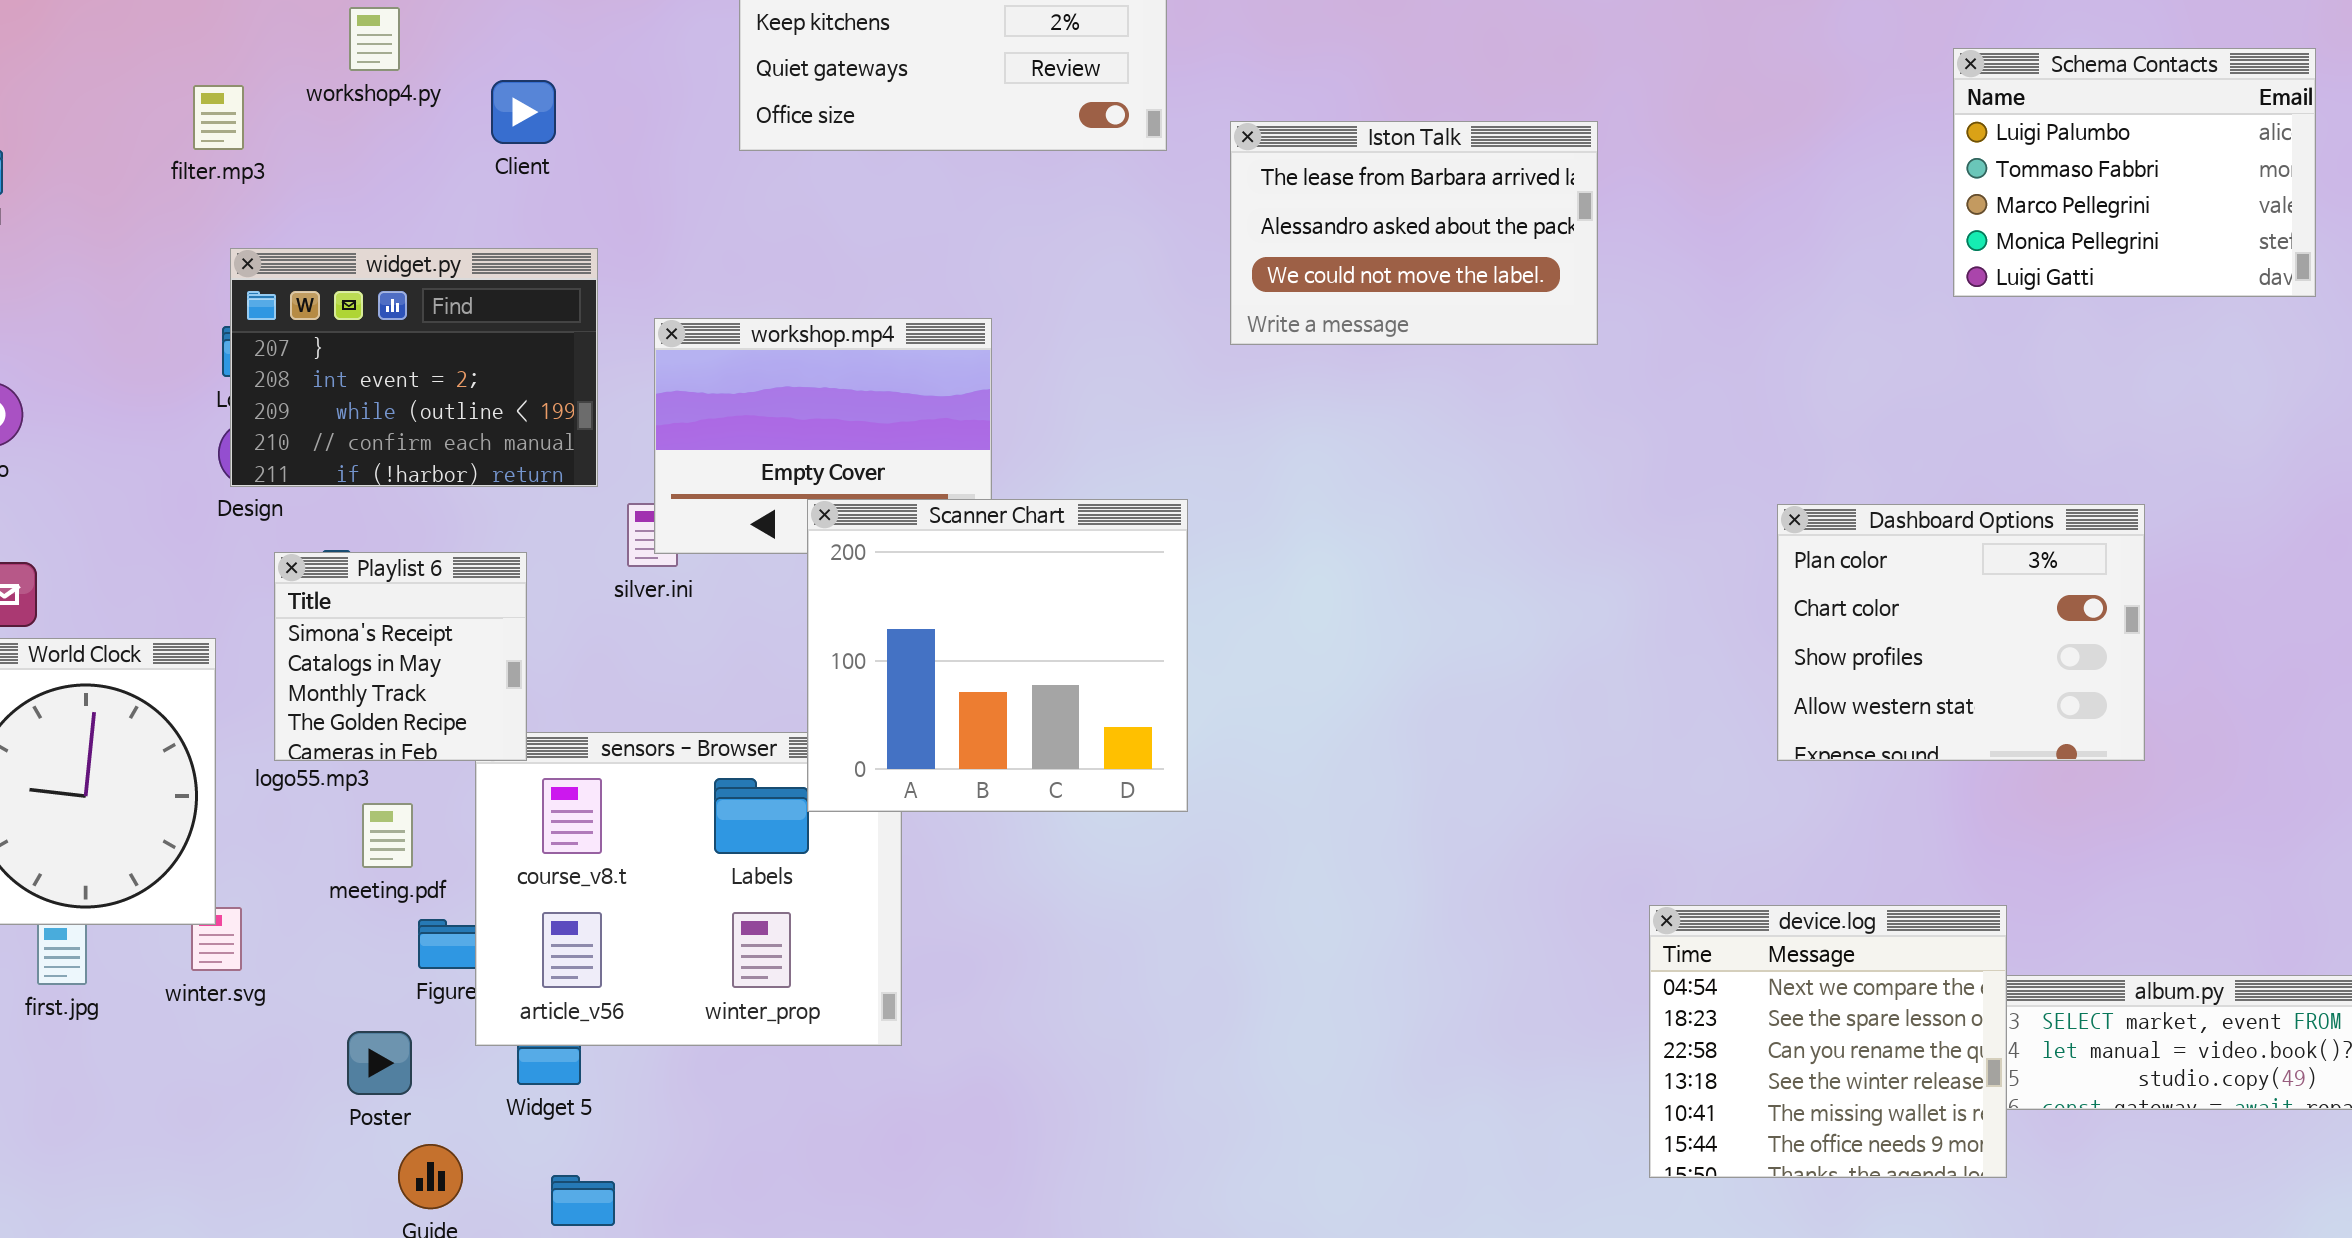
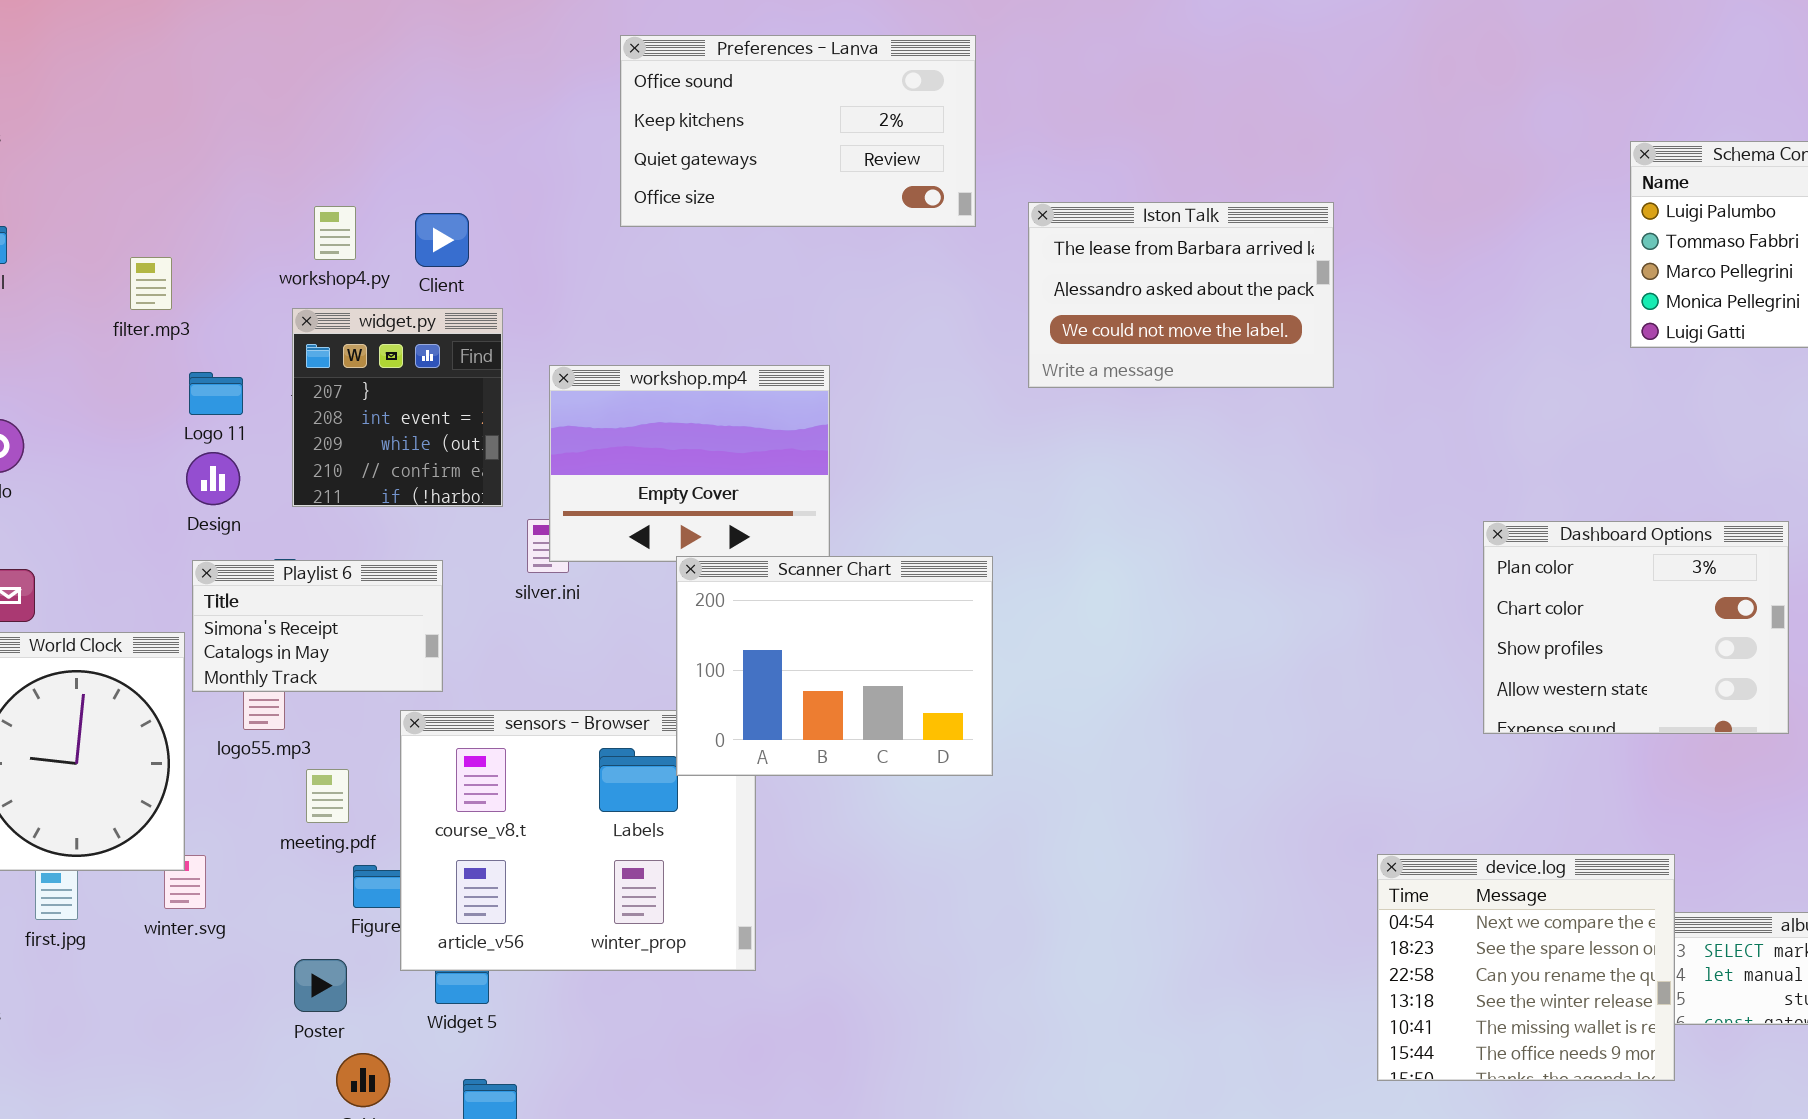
workshop4.py: [349,7,400,71] -> [314,206,356,260], moved
Client: [491,80,556,144] -> [415,213,469,267], moved
filter.mp3: [193,85,244,150] -> [130,257,172,310], moved
widget.py: [230,248,598,487] -> [292,308,503,507], resized
Scanner Chart: [807,499,1188,812] -> [676,556,993,776], resized
Playlist 6: [274,552,527,761] -> [192,560,443,692], resized

